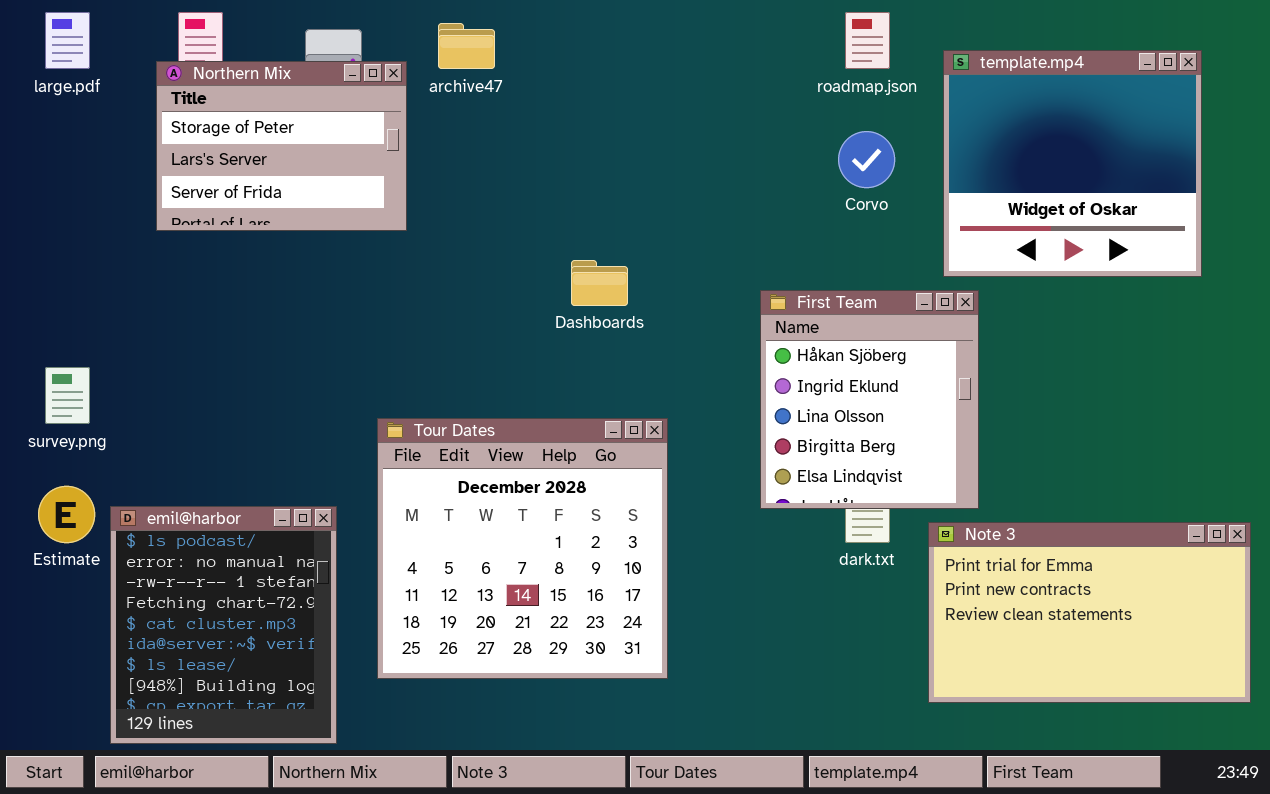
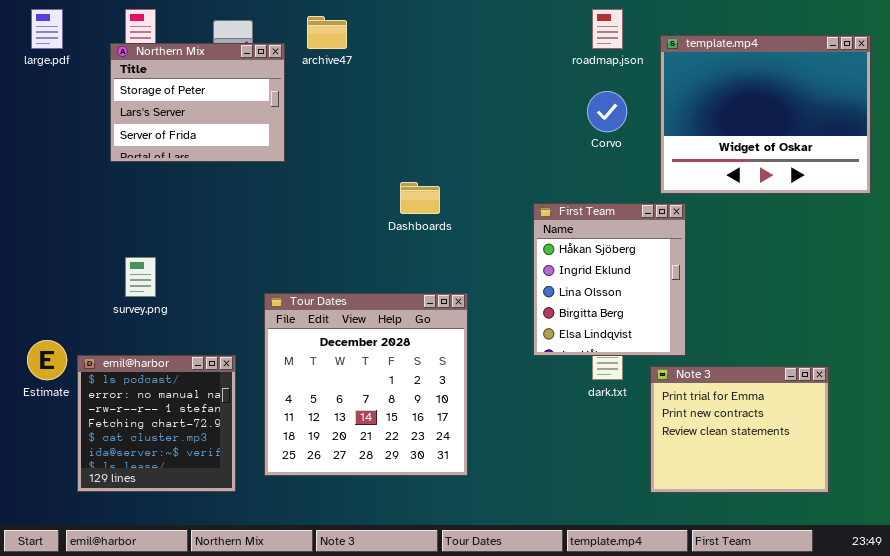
template.mp4: [943,50,1202,277] -> [660,35,871,194], resized
survey.png: [45,367,90,424] -> [125,257,156,297], moved
emil@harbor: [110,506,337,744] -> [77,355,236,492], resized
Note 3: [928,522,1251,703] -> [650,366,829,493], resized

